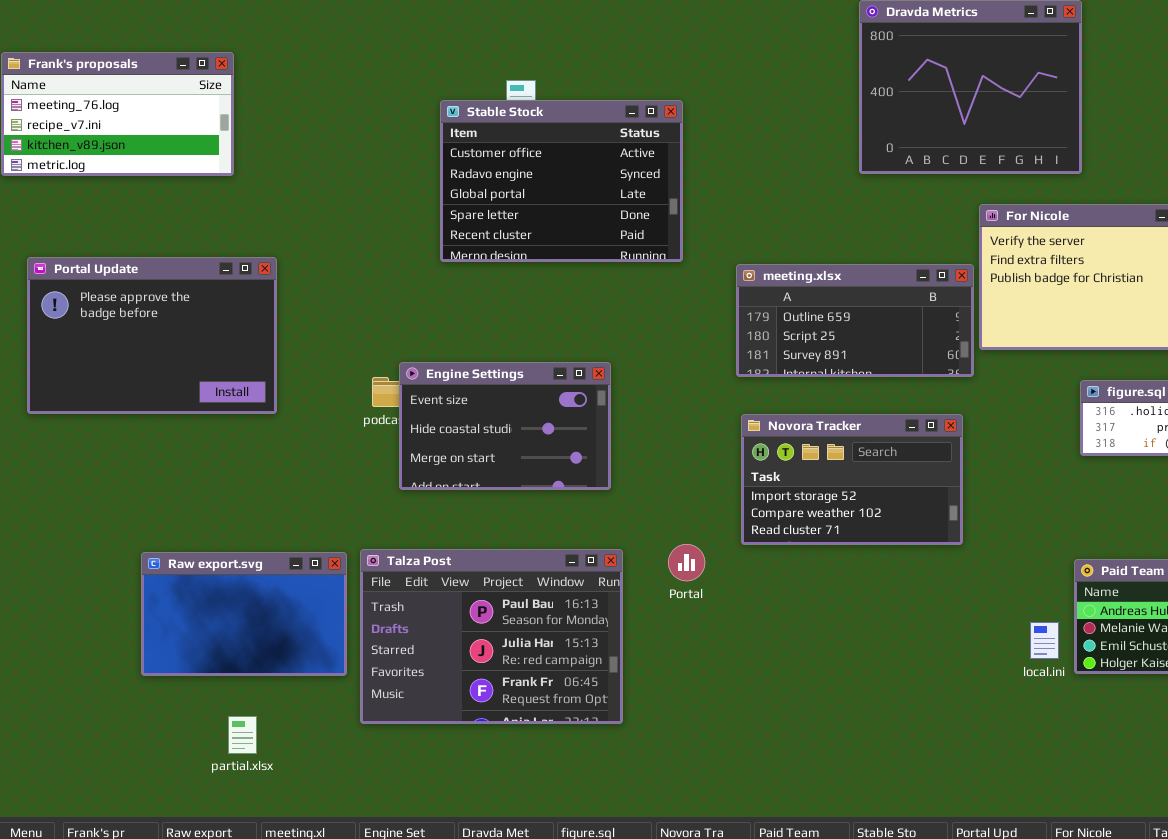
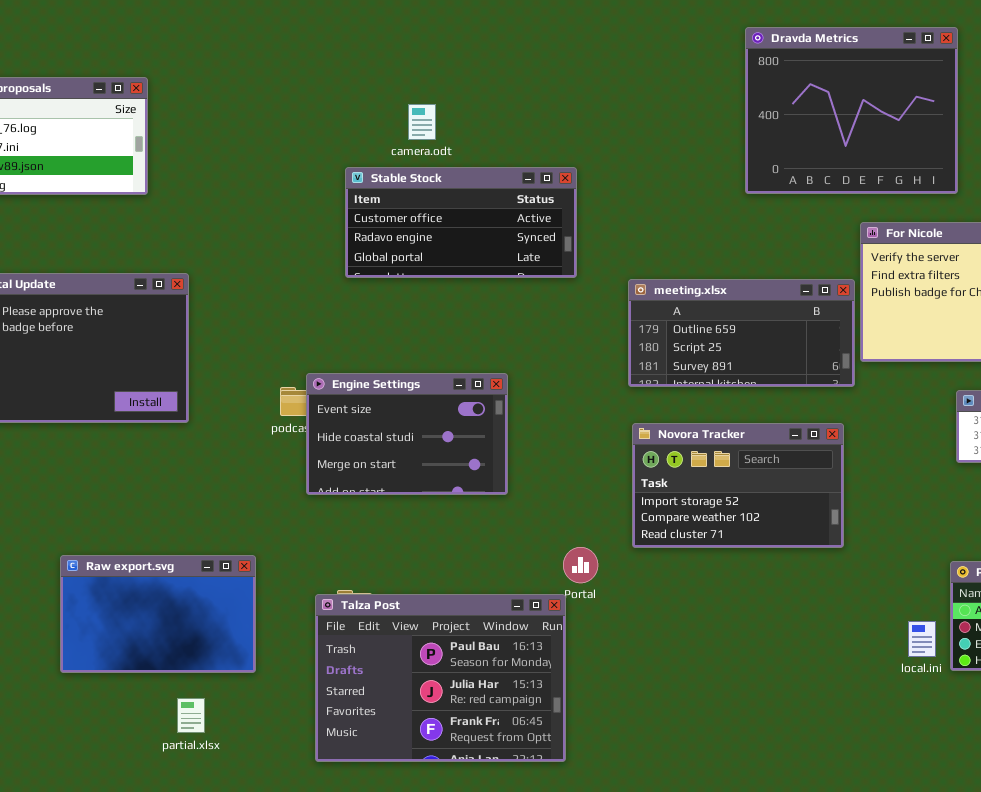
Stable Stock: [440,100,683,262] -> [345,167,577,278], resized
Talza Post: [360,549,623,724] -> [315,594,566,762], moved
partial.xlsx: [228,716,257,754] -> [177,698,205,733], moved

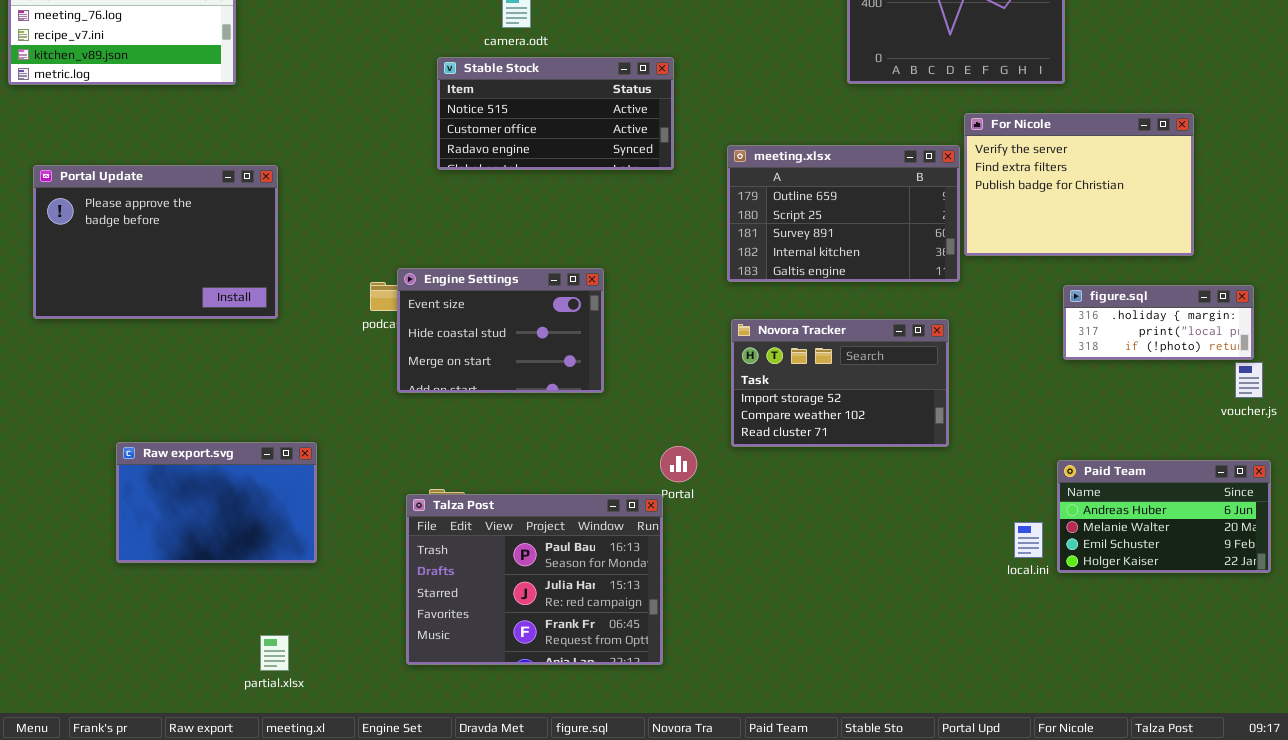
Stable Stock: [345,167,577,278] -> [437,57,674,170], scrolled up 1 row
meeting.xlsx: [628,279,855,387] -> [727,145,960,282], resized
Raw export.svg: [60,555,256,673] -> [116,442,317,563], moved
partial.xlsx: [177,698,205,733] -> [260,635,289,671], moved

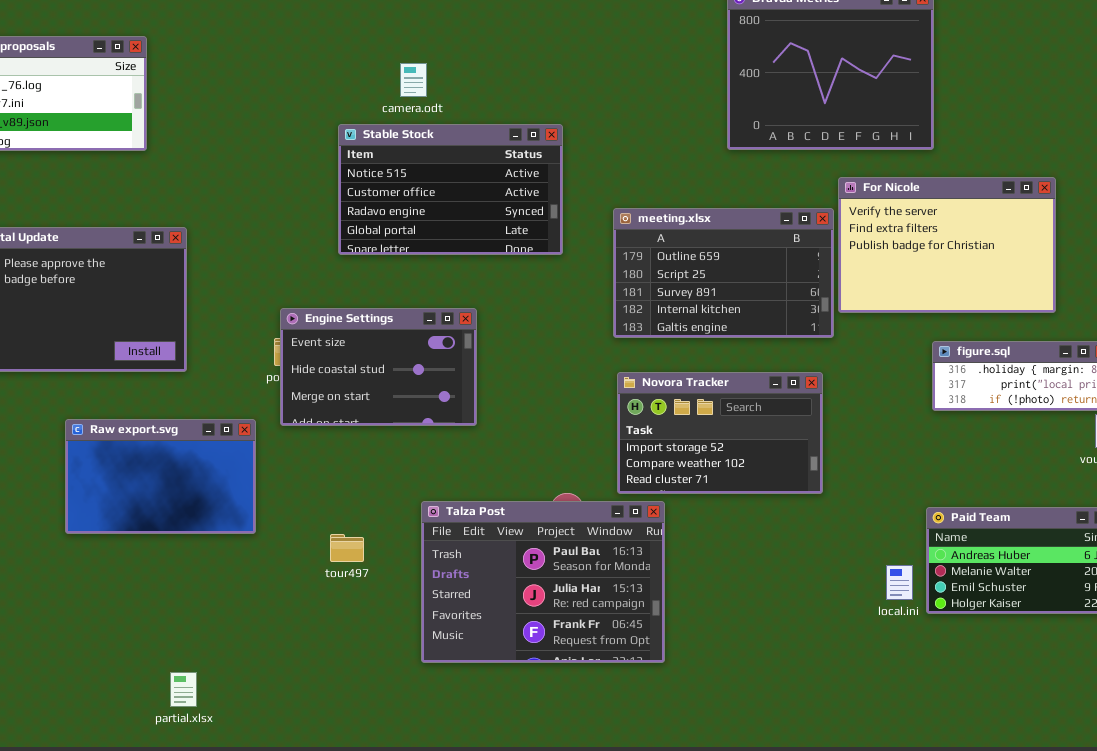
Stable Stock: [437,57,674,170] -> [338,124,563,255], resized
Engine Settings: [397,268,604,393] -> [280,308,477,426], moved
Raw export.svg: [116,442,317,563] -> [65,419,256,534], moved
Talza Post: [406,494,663,665] -> [421,501,665,663], moved

